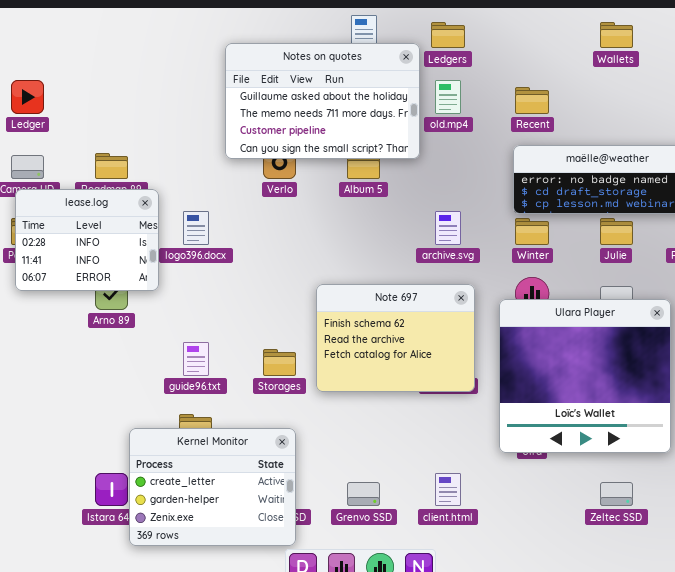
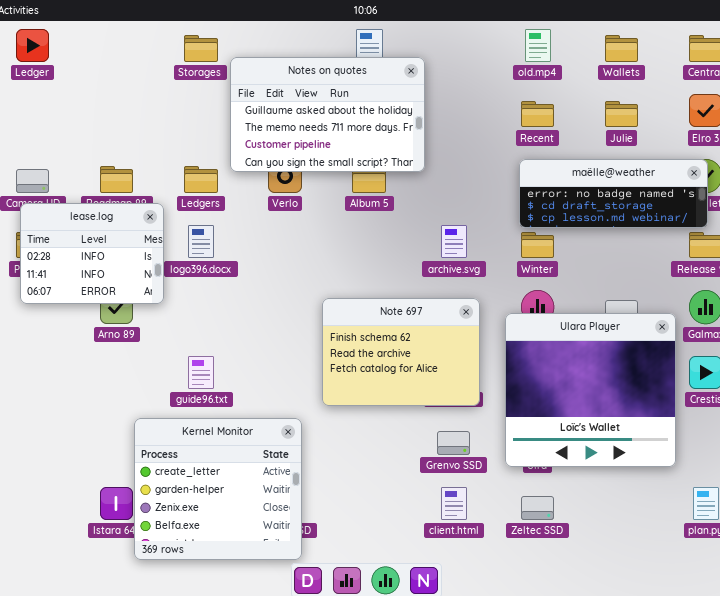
Ledgers: [431,22,465,48] -> [184,166,218,193], moved
Ledger: [11,80,44,114] -> [16,29,49,62], moved
old.mp4: [435,80,461,114] -> [525,29,551,62], moved
Julie: [600,218,633,245] -> [605,101,638,127], moved
Storages: [263,349,296,376] -> [184,35,218,62], moved
Kernel Monitor: [129,428,296,546] -> [134,418,302,560], resized
Grenvo SSD: [347,482,380,506] -> [437,431,470,455], moved
Zeltec SSD: [600,482,633,506] -> [521,496,554,520], moved

